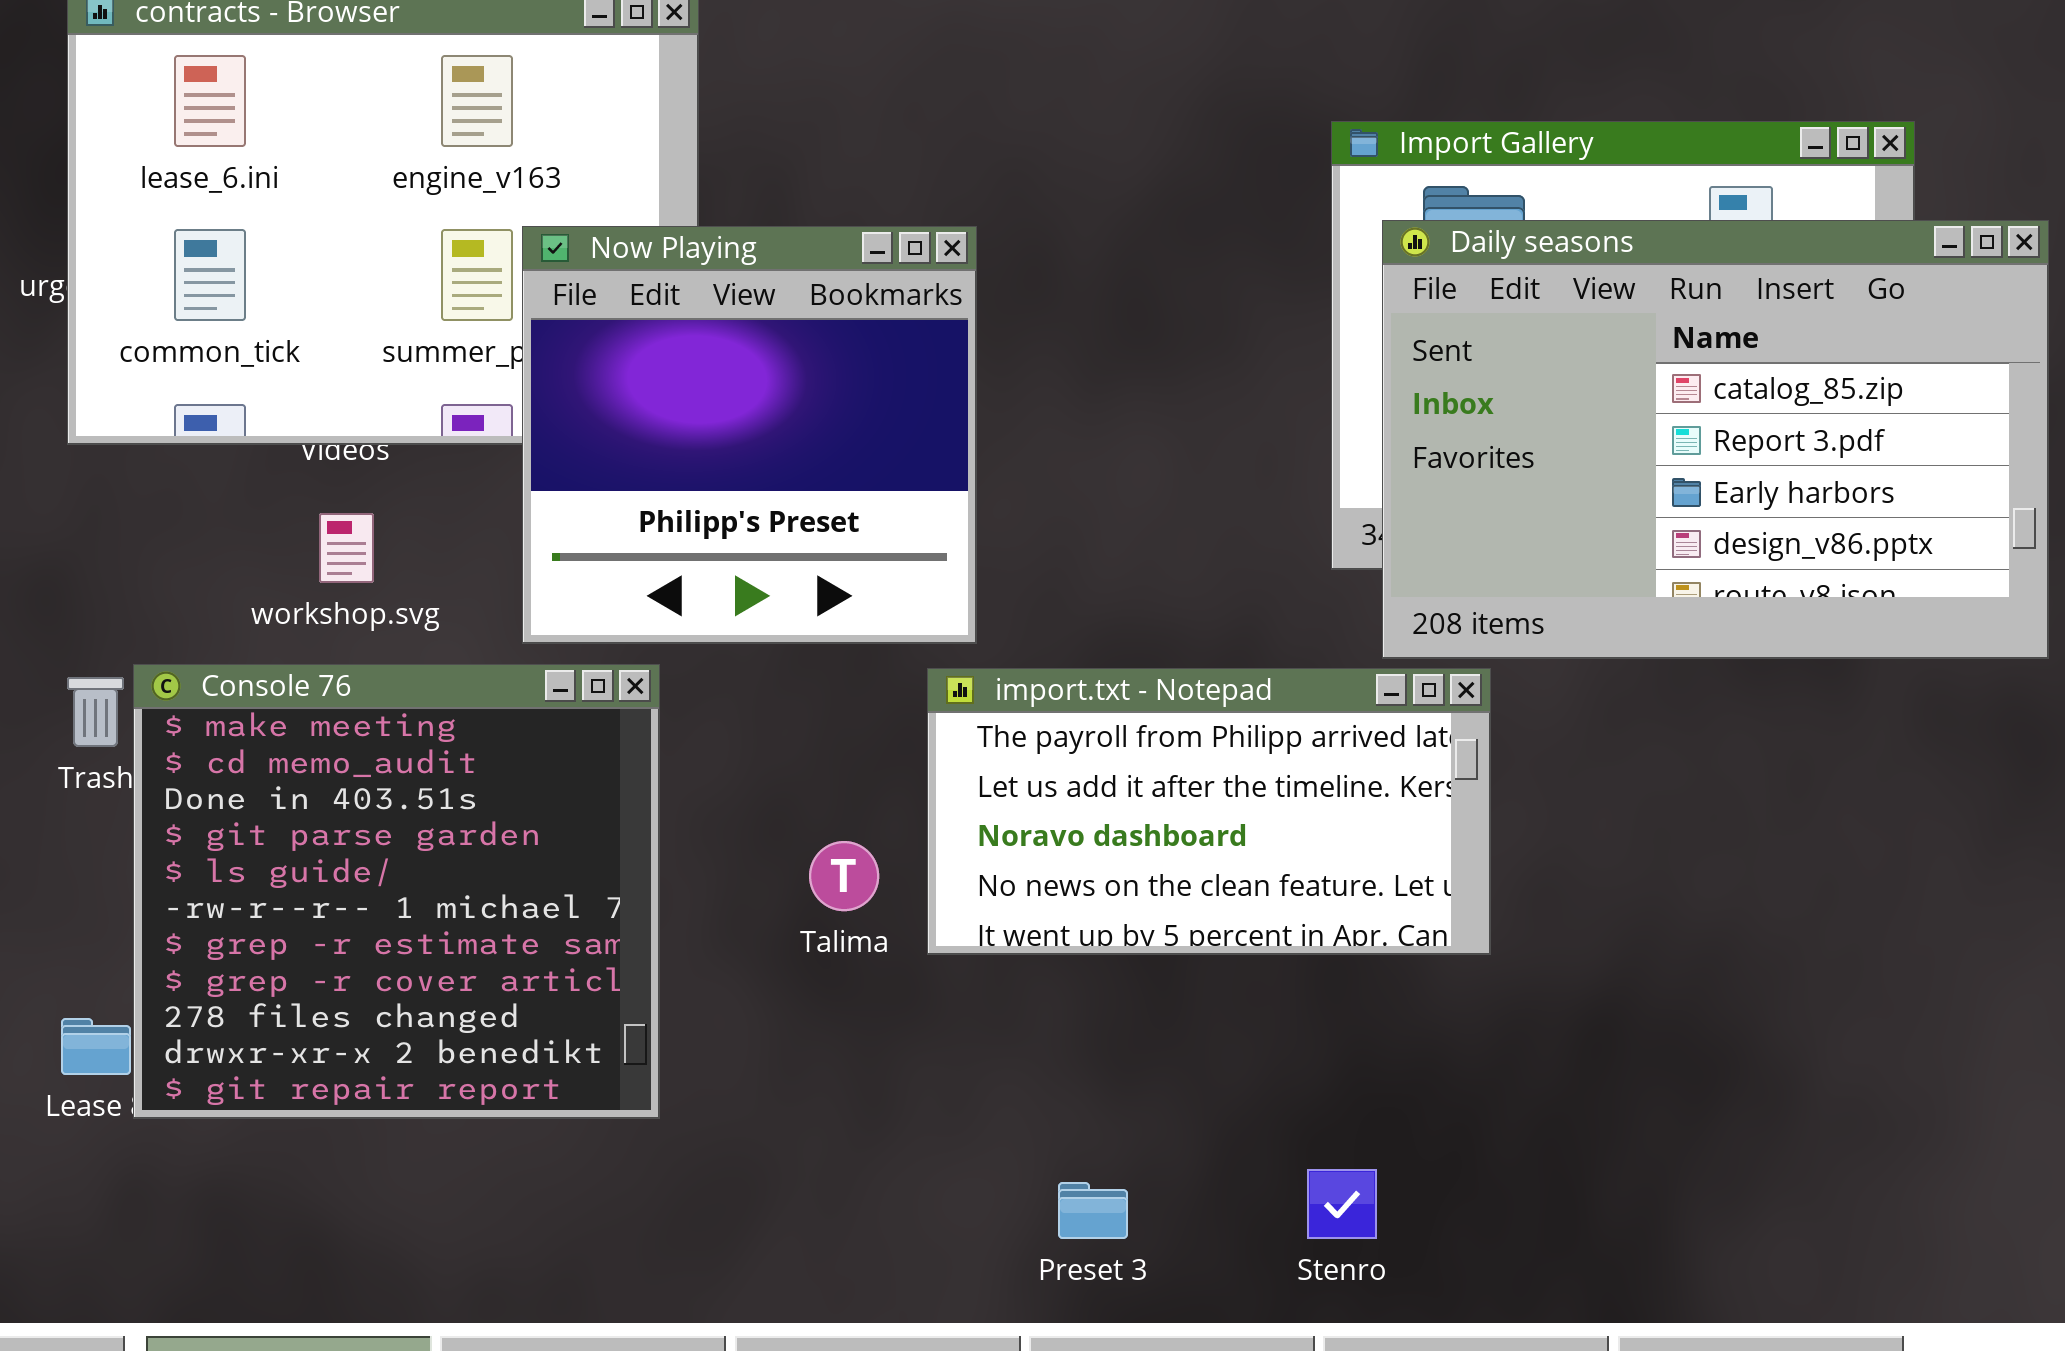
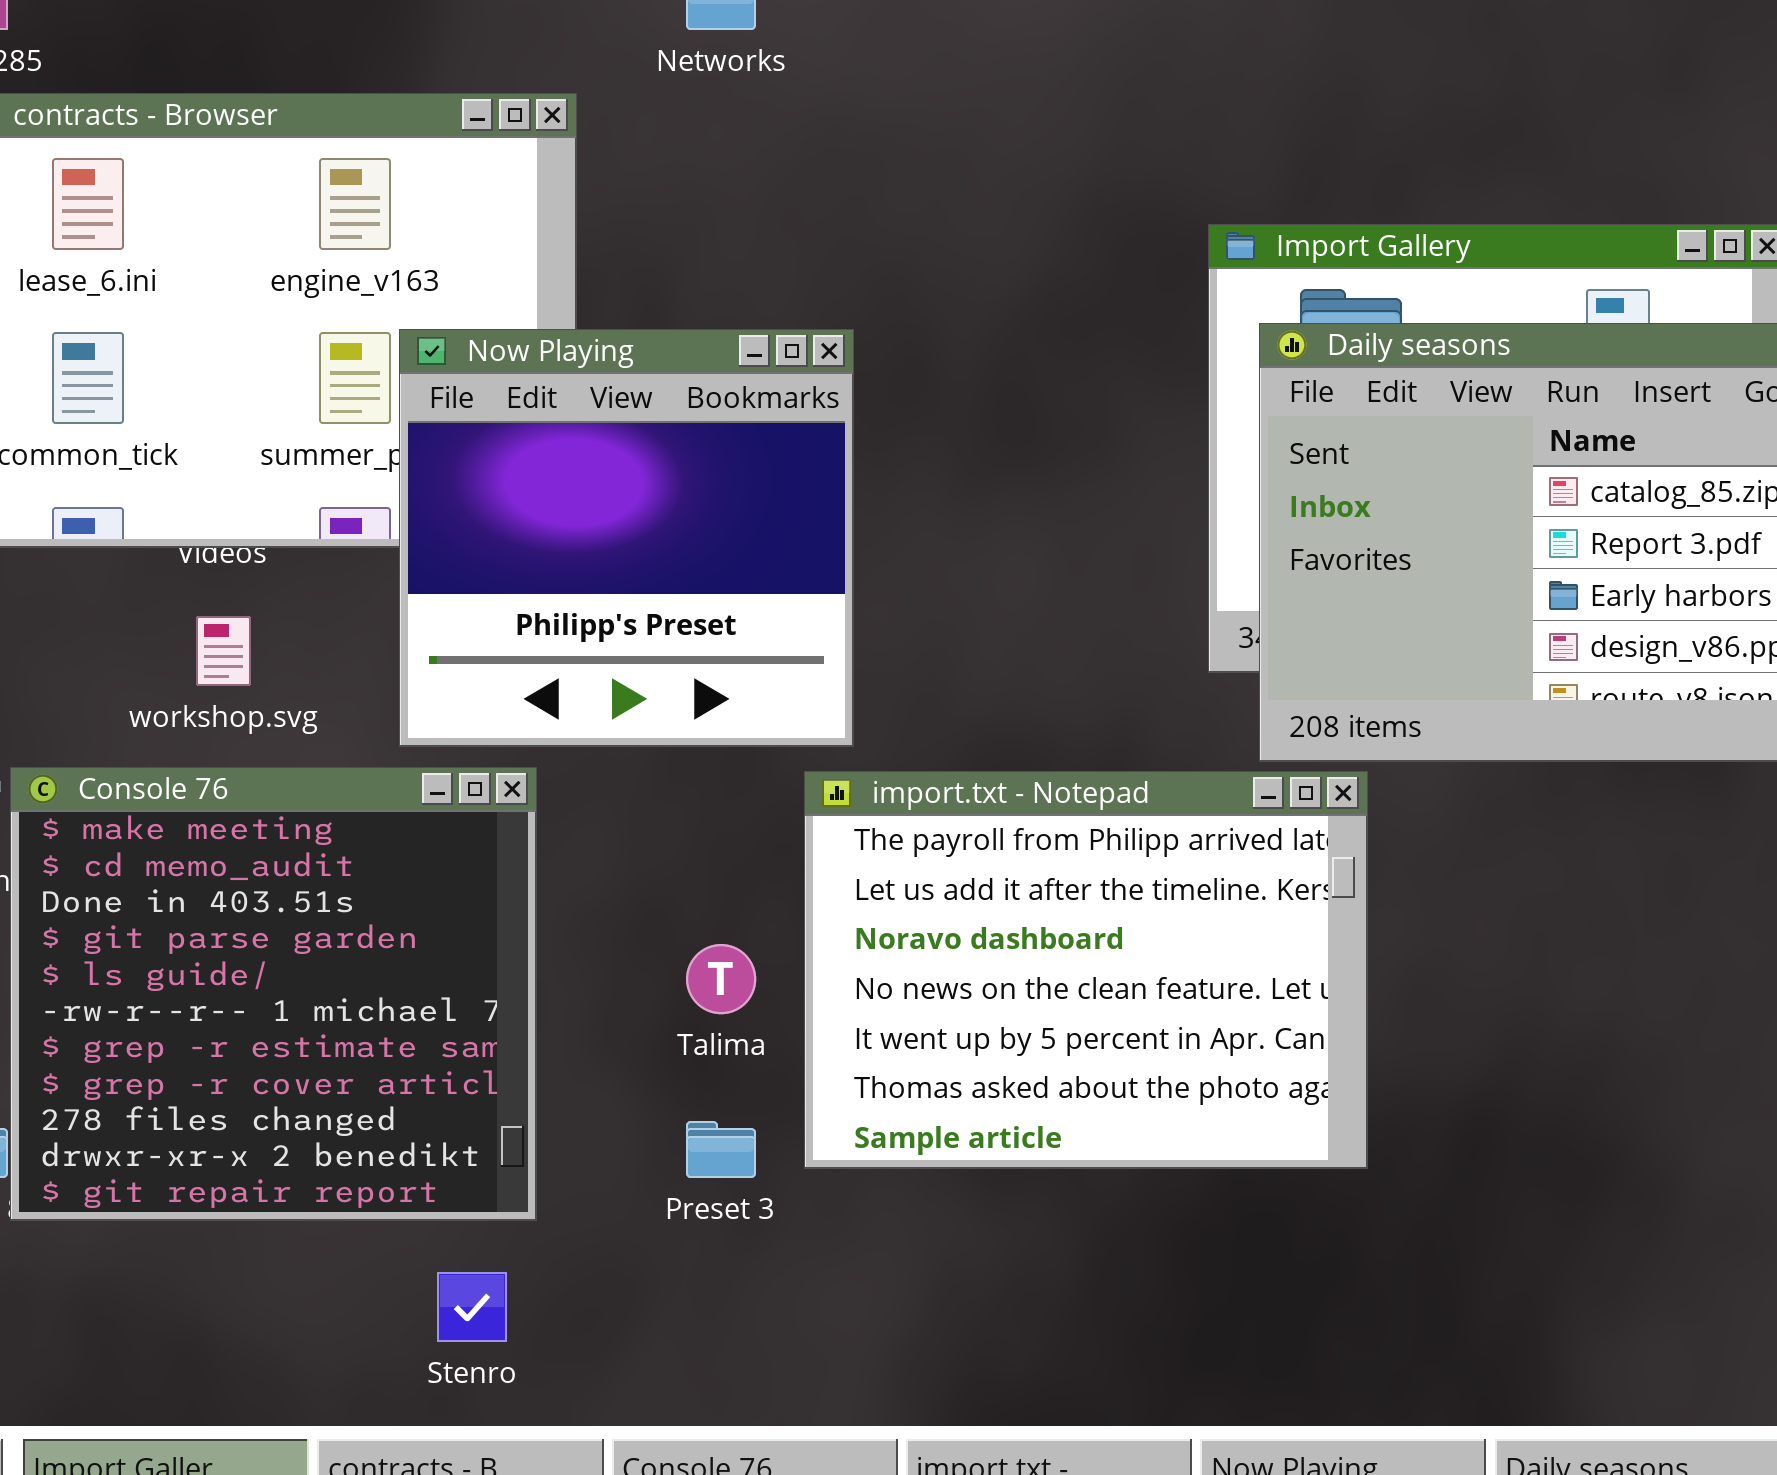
import.txt - Notepad: [927,668,1491,955] -> [804,771,1368,1169], resized
Stenro: [1307,1169,1377,1239] -> [437,1272,507,1342], moved
Preset 3: [1058,1182,1128,1239] -> [686,1121,756,1178], moved

